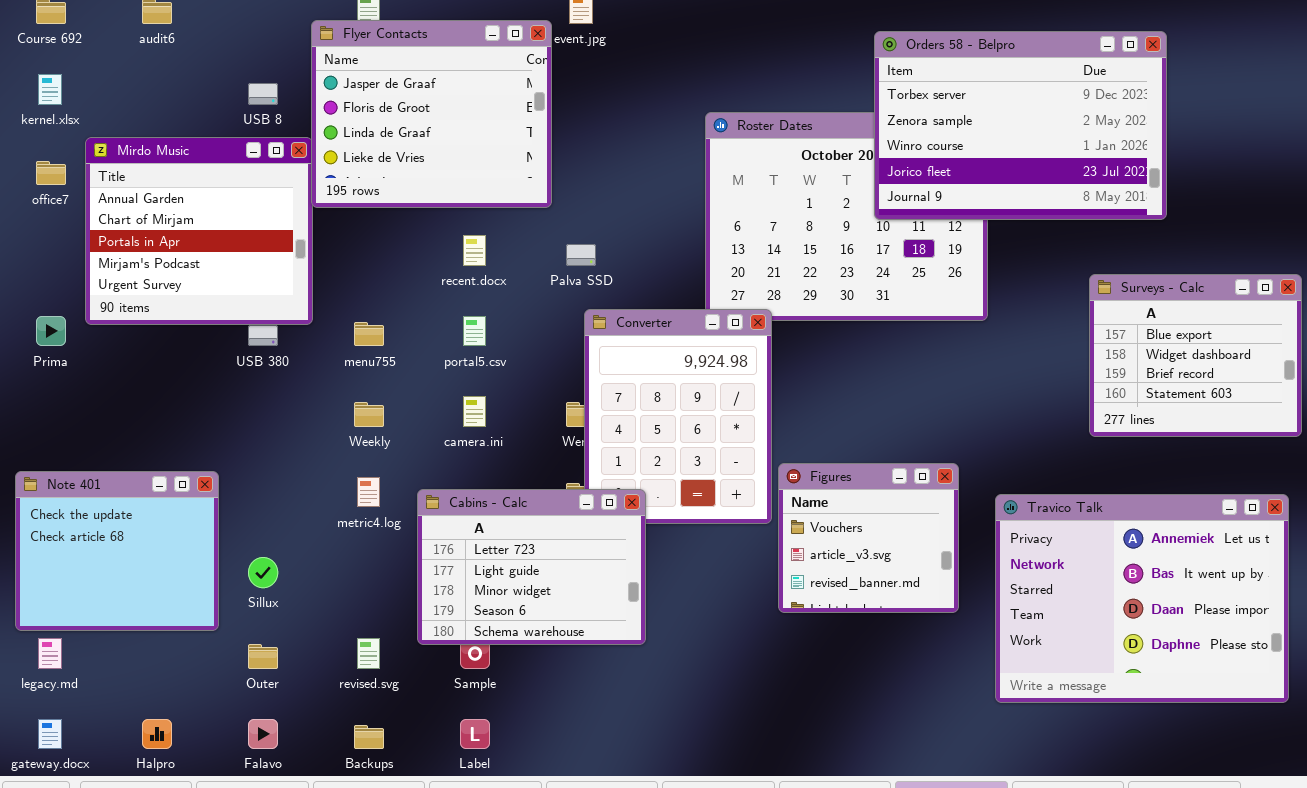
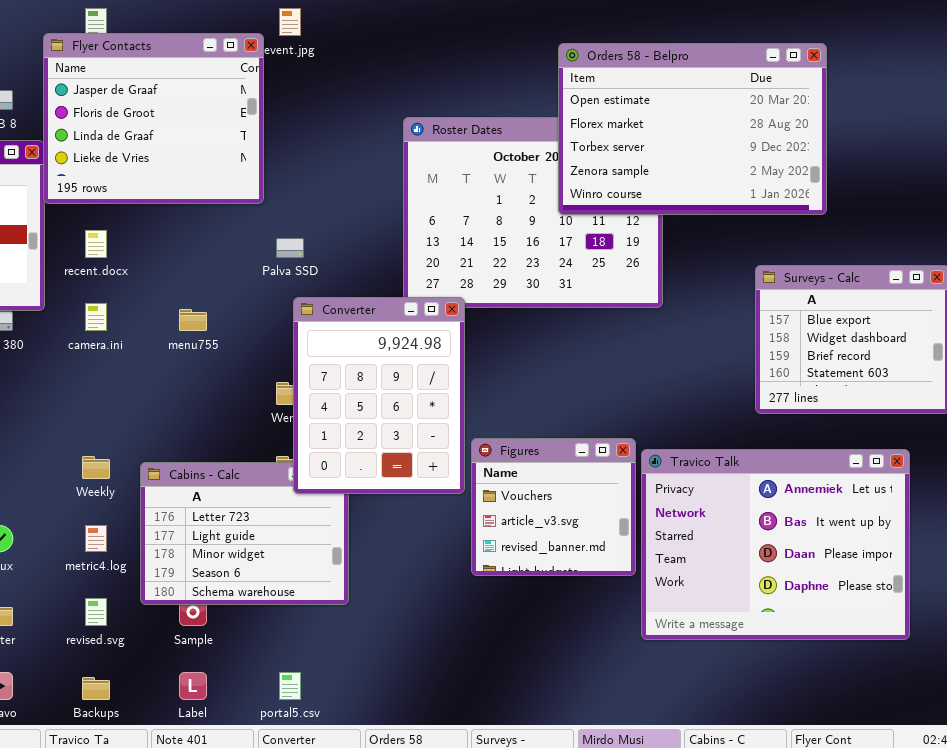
Orders 58 - Belpro: [874,31,1167,220] -> [558,43,827,215], scrolled up 2 rows
recent.docx: [463,235,486,266] -> [85,230,107,258], moved
Converter: [584,309,772,524] -> [293,297,465,494], raised
portal5.csv: [463,316,486,346] -> [279,672,301,700], moved
menu755: [354,322,384,346] -> [179,309,207,331], moved
camera.ini: [463,396,486,427] -> [85,303,107,331], moved
Weekly: [354,402,384,427] -> [82,456,110,479], moved
metric4.log: [357,477,380,507] -> [85,525,107,552], moved
Travico Talk: [995,494,1289,703] -> [641,449,910,640], moved

